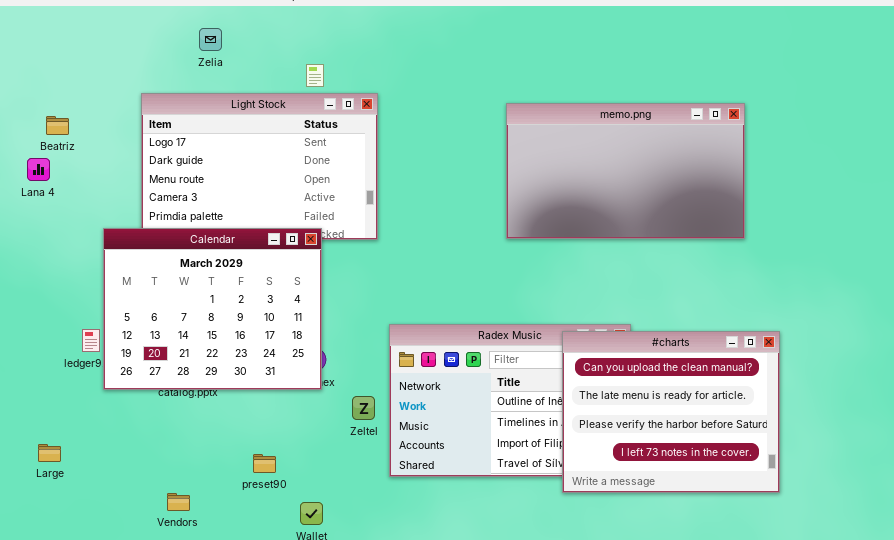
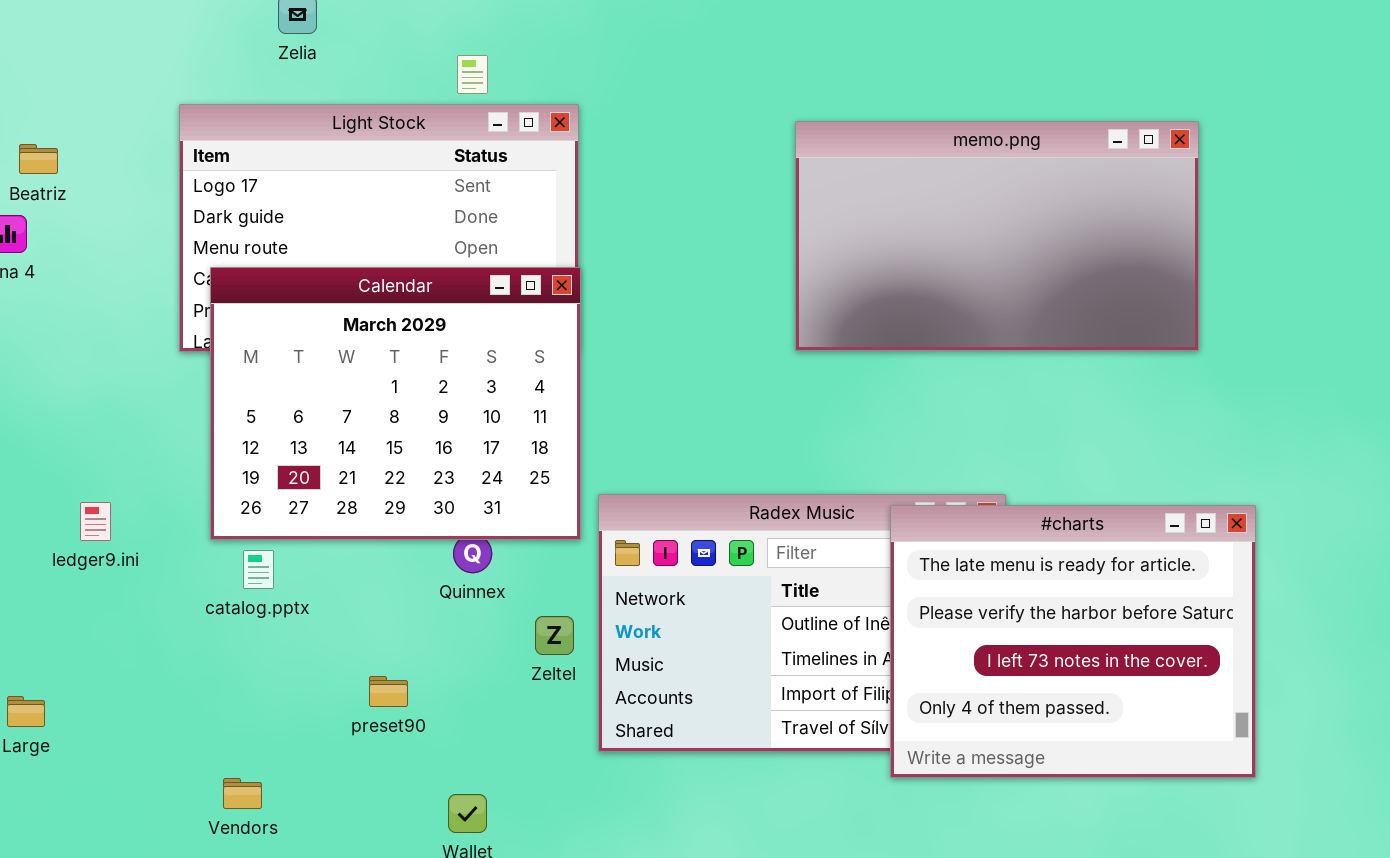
Calendar: [103,228,322,390] -> [210,267,581,540], moved
#charts: [562,331,780,493] -> [890,505,1256,778], scrolled down 1 row
preset90: [253,454,276,473] -> [369,676,408,707], moved

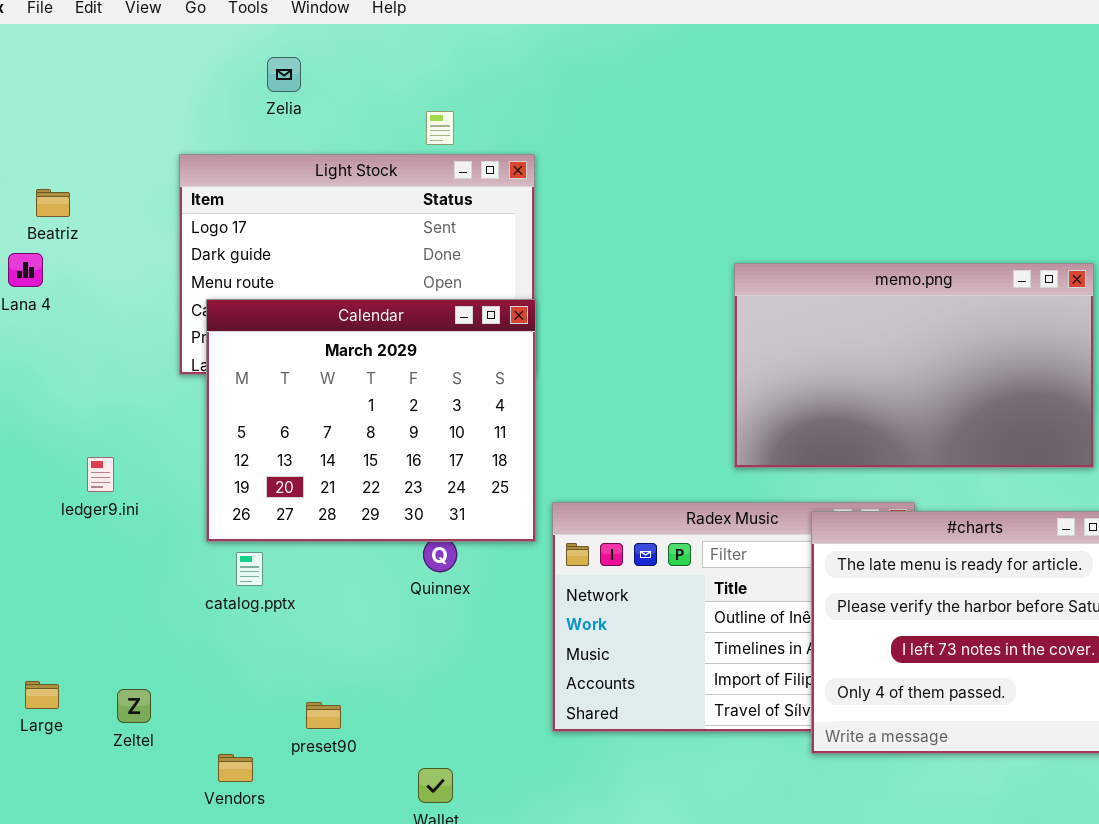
memo.png: [795,121,1199,351] -> [734,263,1094,468], moved
ledger9.ini: [80,502,111,541] -> [87,457,114,492], moved
Zeltel: [535,616,574,655] -> [117,689,151,723], moved
preset90: [369,676,408,707] -> [306,702,341,729], moved

